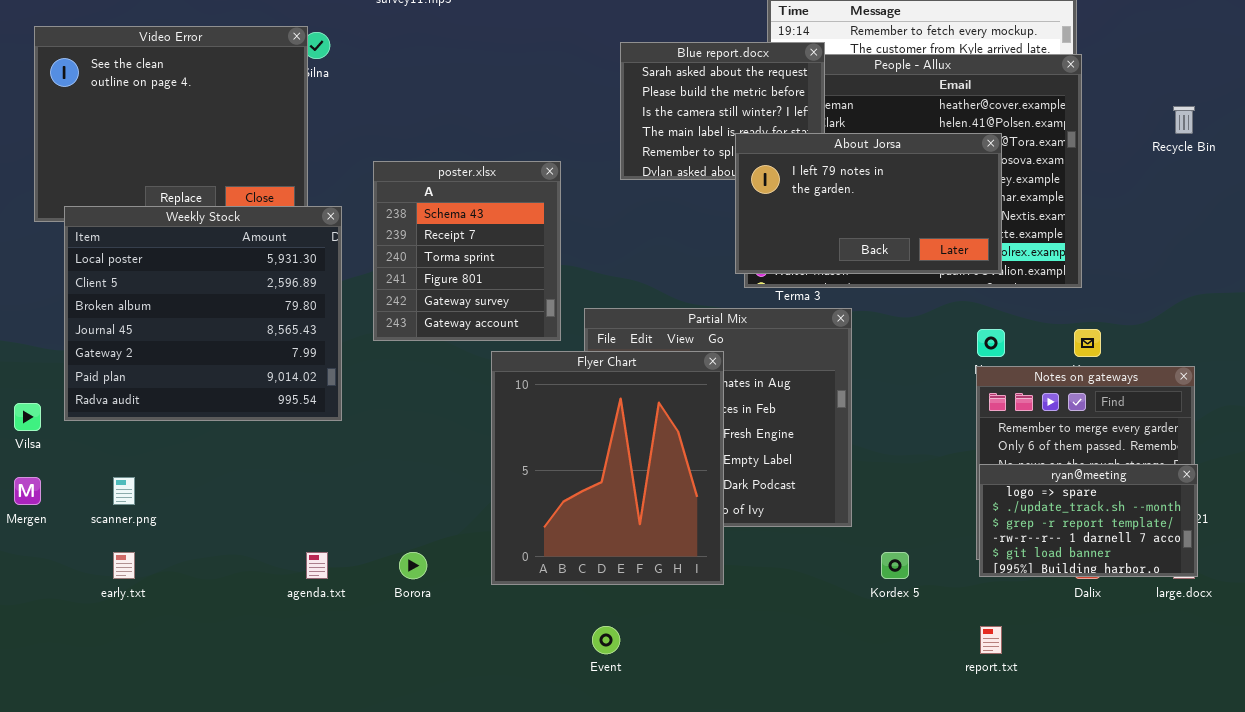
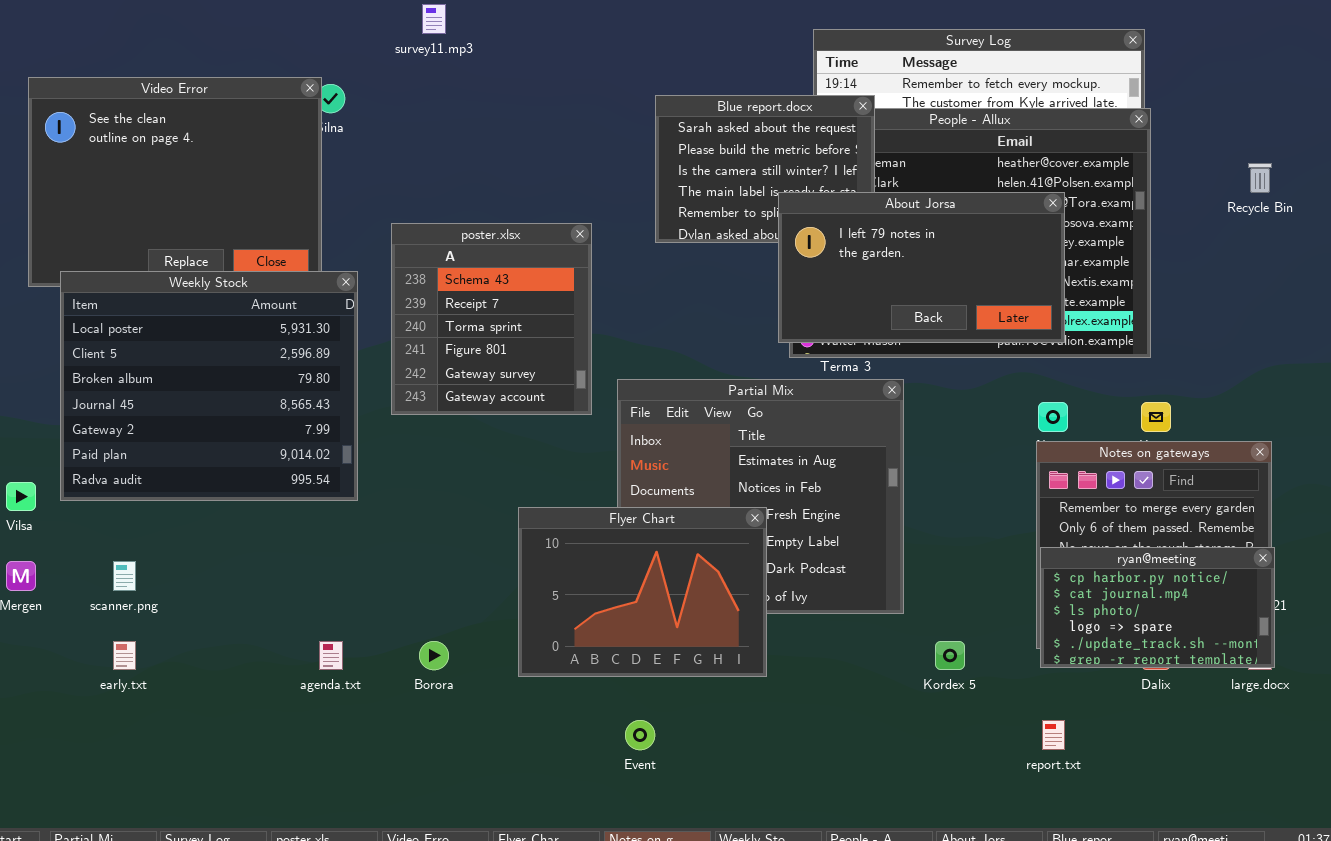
Flyer Chart: [491,351,724,585] -> [518,507,767,677], resized
ryan@meeting: [979,464,1198,577] -> [1040,547,1275,668], scrolled up 3 rows

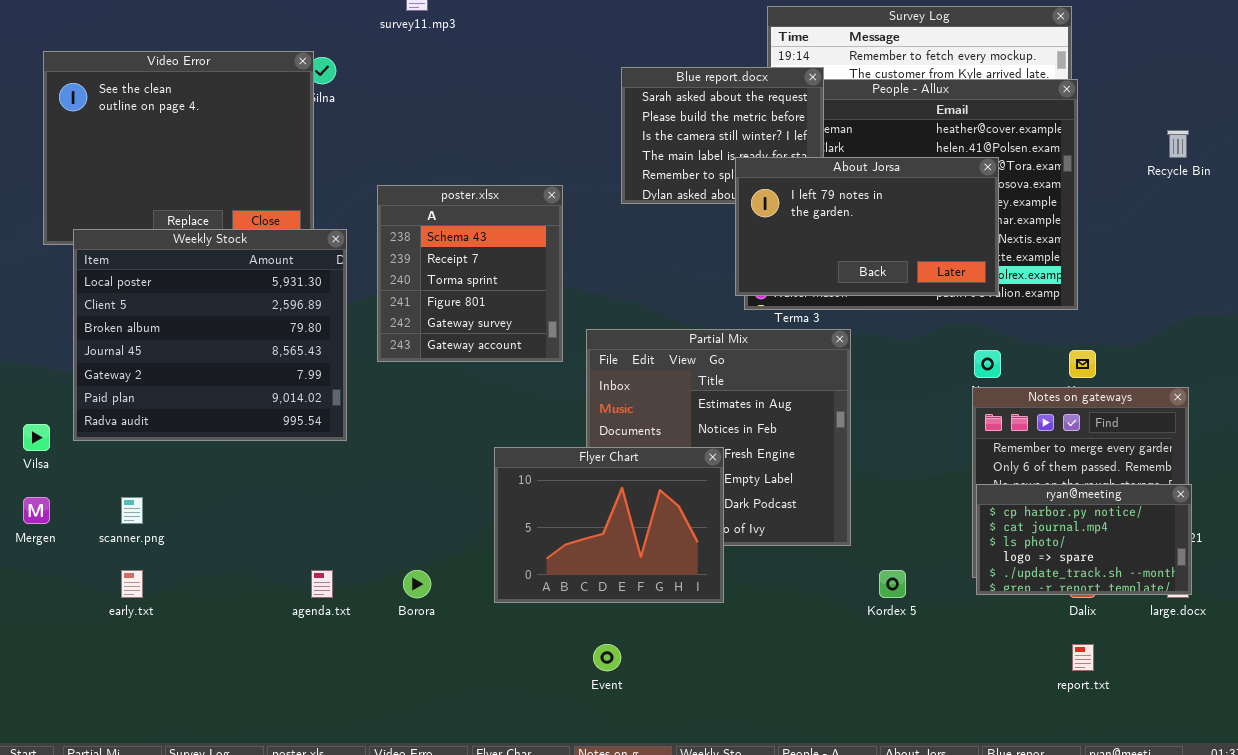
report.txt: [1042,720,1065,750] -> [1072,644,1094,671], moved

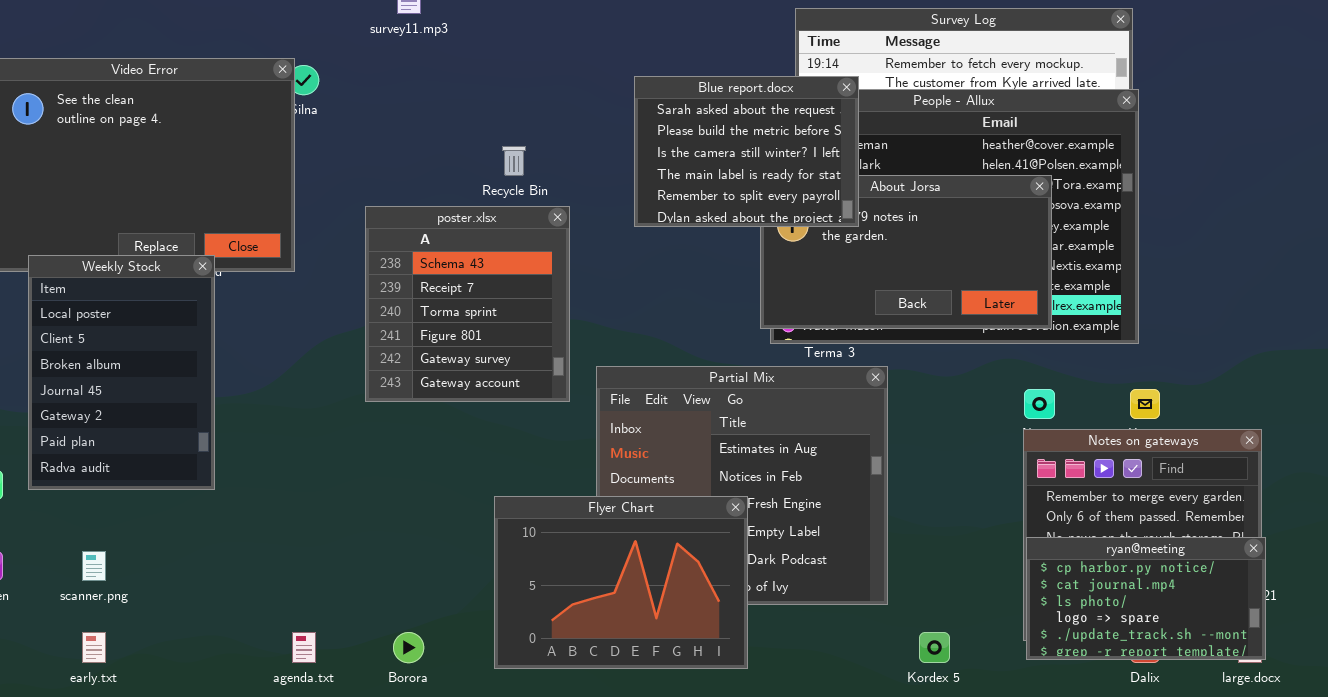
Blue report.docx: [621,67,824,204] -> [634,76,859,227], raised
Recycle Bin: [1167,130,1189,158] -> [502,146,526,176], moved
Weekly Stock: [73,229,347,441] -> [28,255,215,490], resized

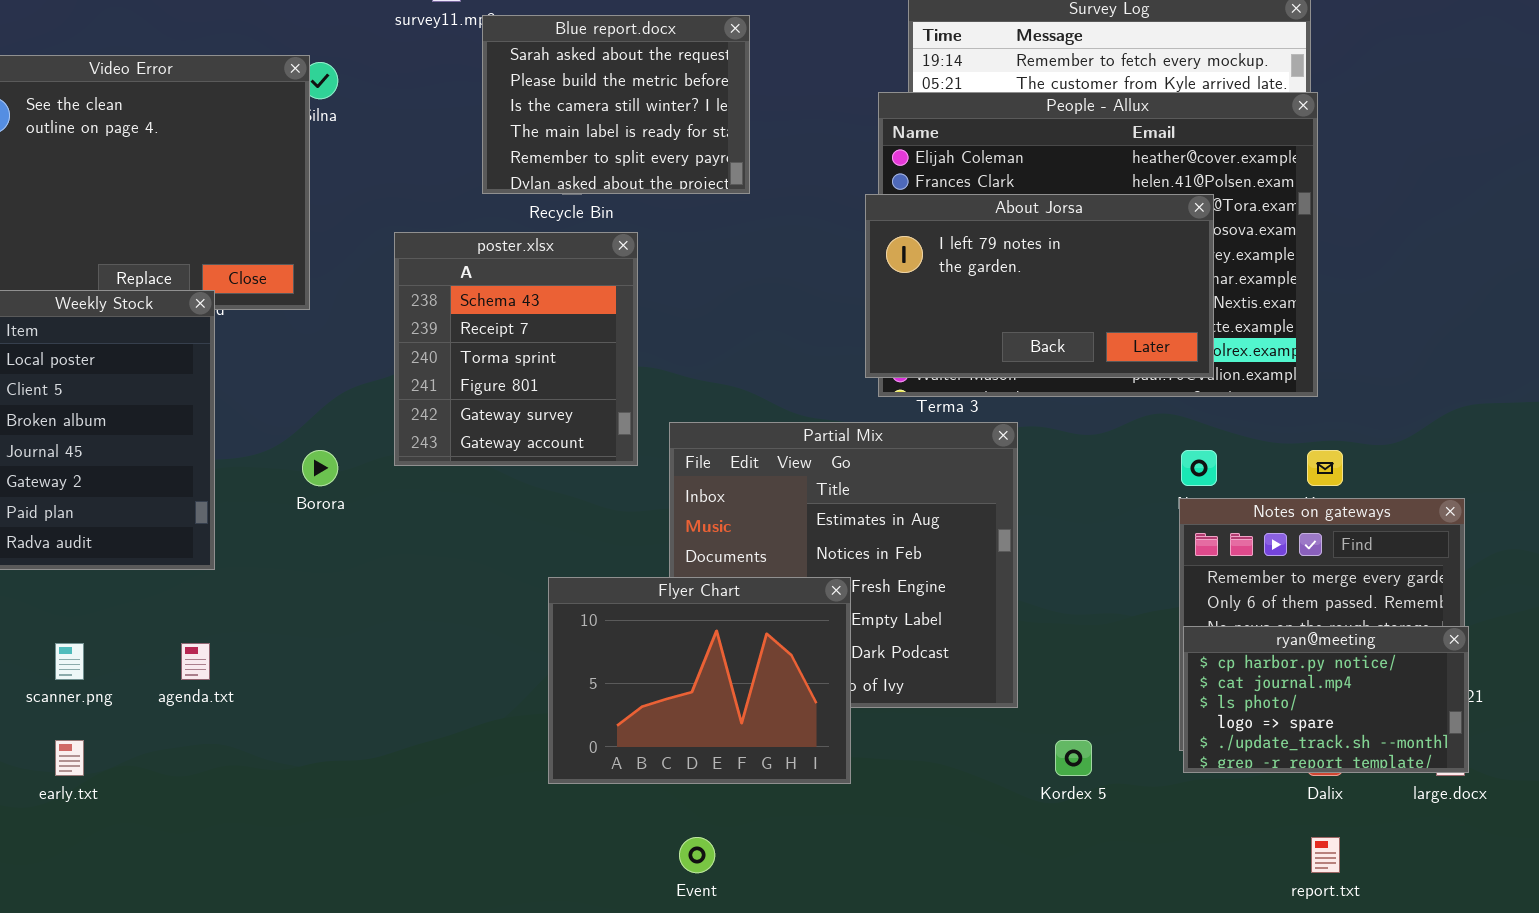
Blue report.docx: [634,76,859,227] -> [482,15,750,194], moved
agenda.txt: [292,632,316,663] -> [181,643,210,680], moved
Borora: [393,632,424,663] -> [302,450,338,486], moved

